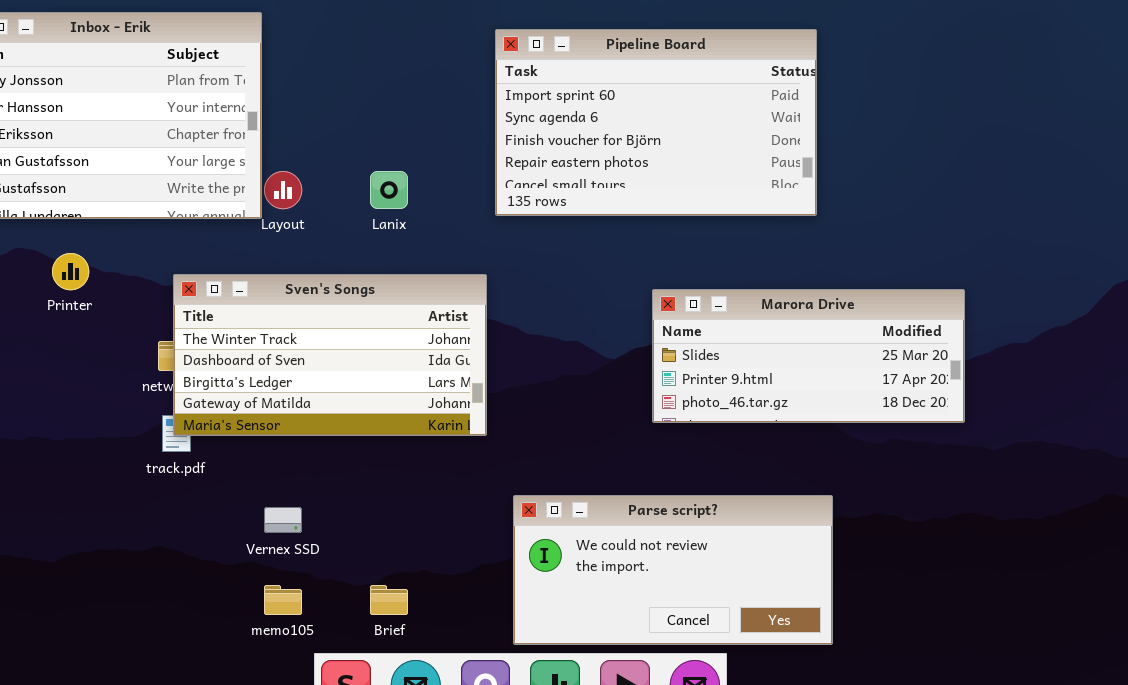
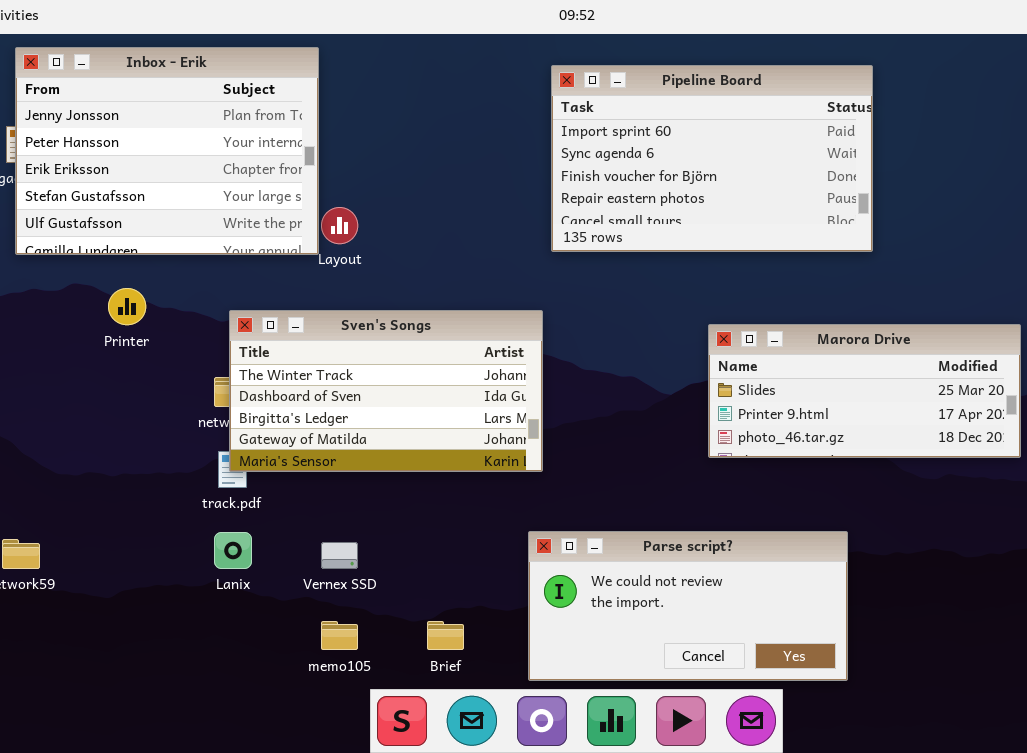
Lanix: [370,171,408,209] -> [214,532,252,569], moved
Parse script?: [513,495,833,645] -> [528,531,848,681], moved

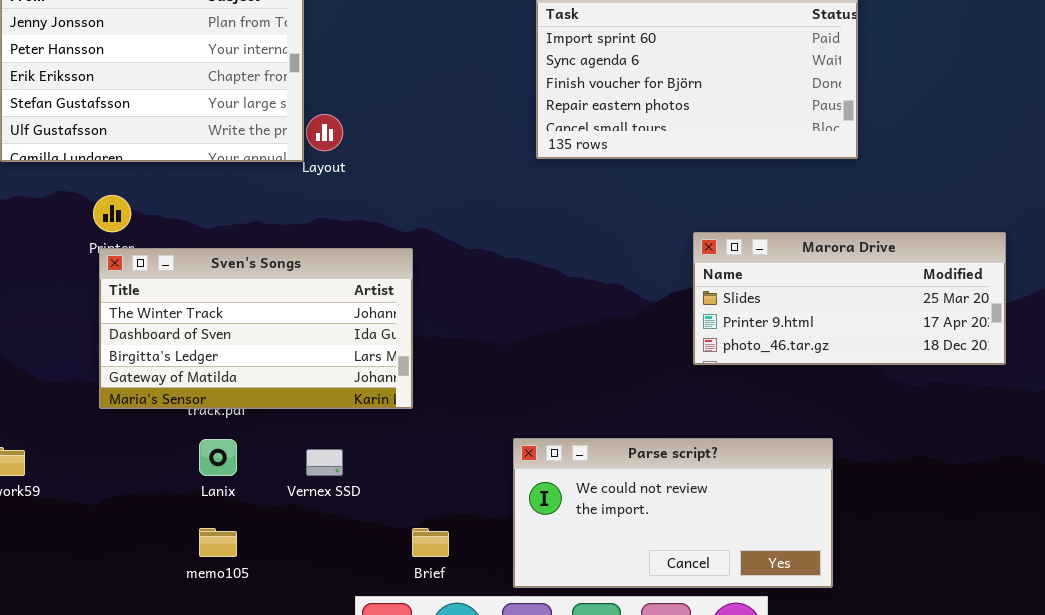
Sven's Songs: [229,310,543,472] -> [99,248,413,409], moved
memo105: [321,621,358,650] -> [199,528,237,557], moved

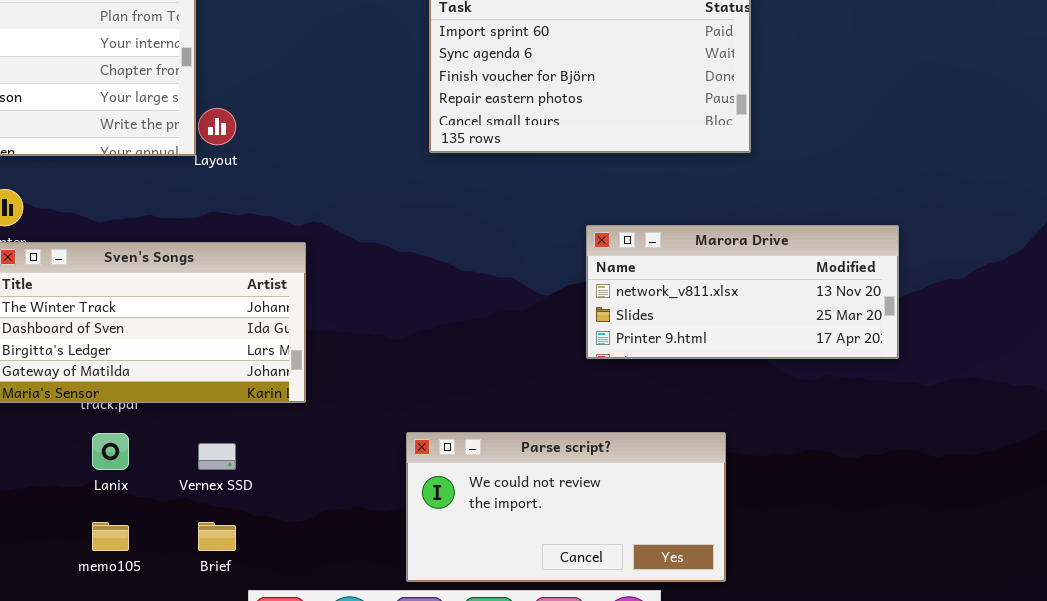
Marora Drive: [693,232,1006,365] -> [586,225,899,359], scrolled up 1 row
Brief: [412,528,449,557] -> [198,522,236,551], moved

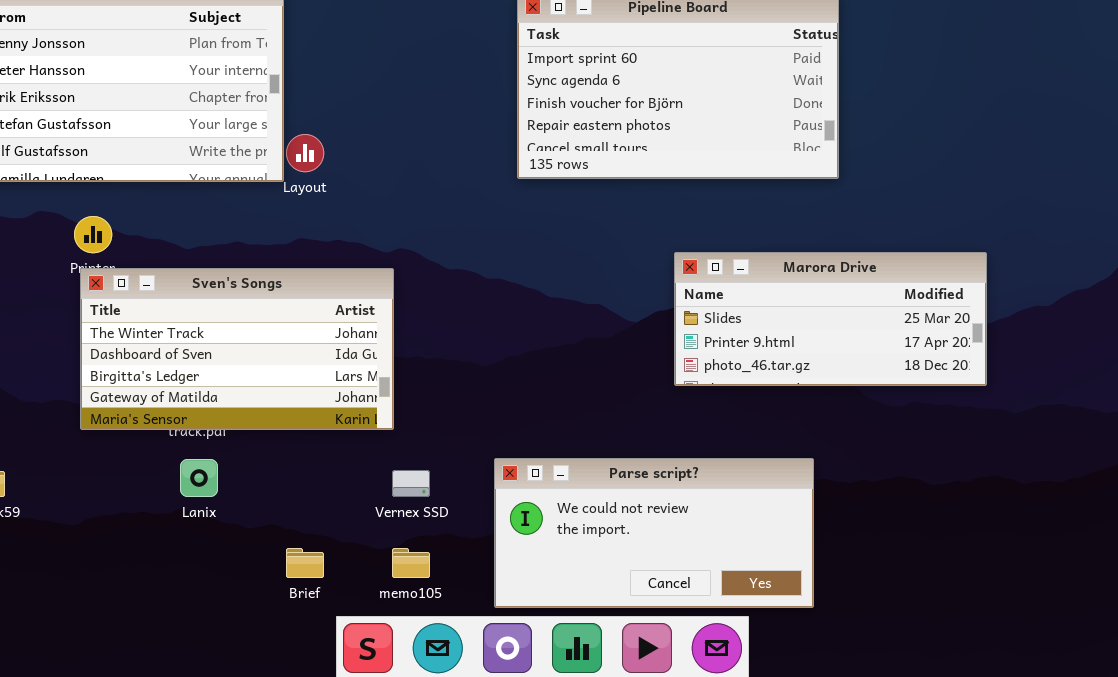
Marora Drive: [586,225,899,359] -> [674,252,987,386], scrolled down 1 row
Vernex SSD: [198,443,236,470] -> [392,470,430,497], moved
memo105: [92,522,129,551] -> [392,548,430,578], moved

